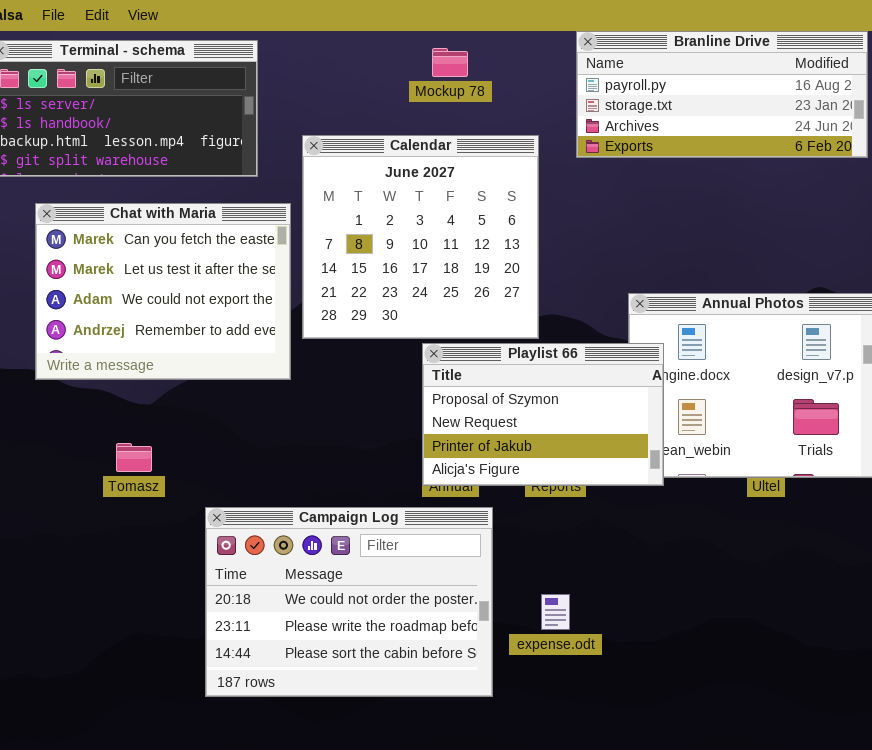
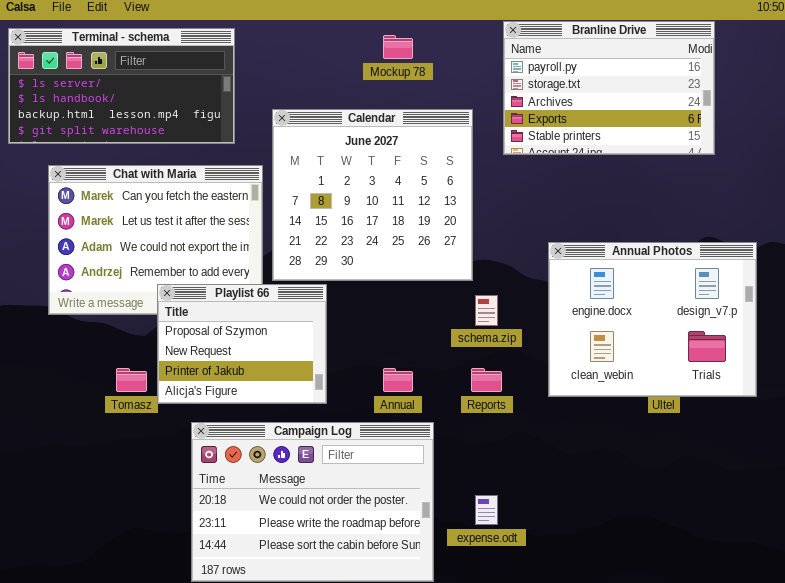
Branline Drive: [576,31,868,158] -> [503,21,715,155], resized
Playlist 66: [422,343,664,486] -> [157,284,327,404], moved, resized

